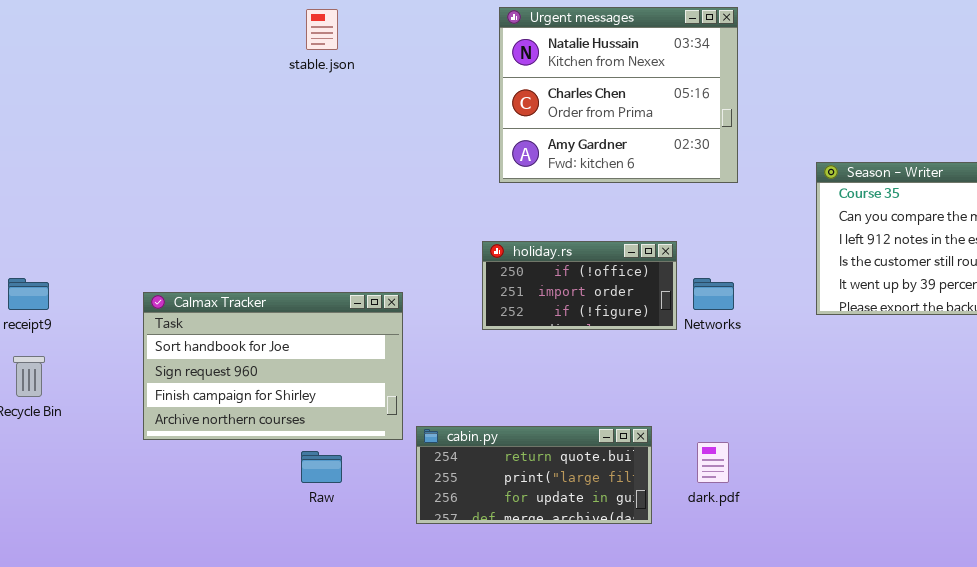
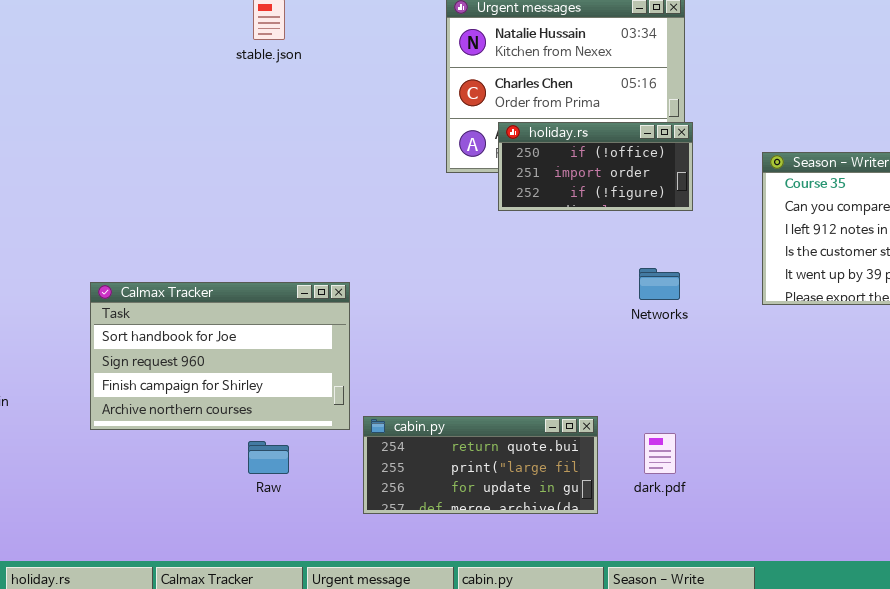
holiday.rs: [482,241,677,330] -> [498,122,693,211], moved

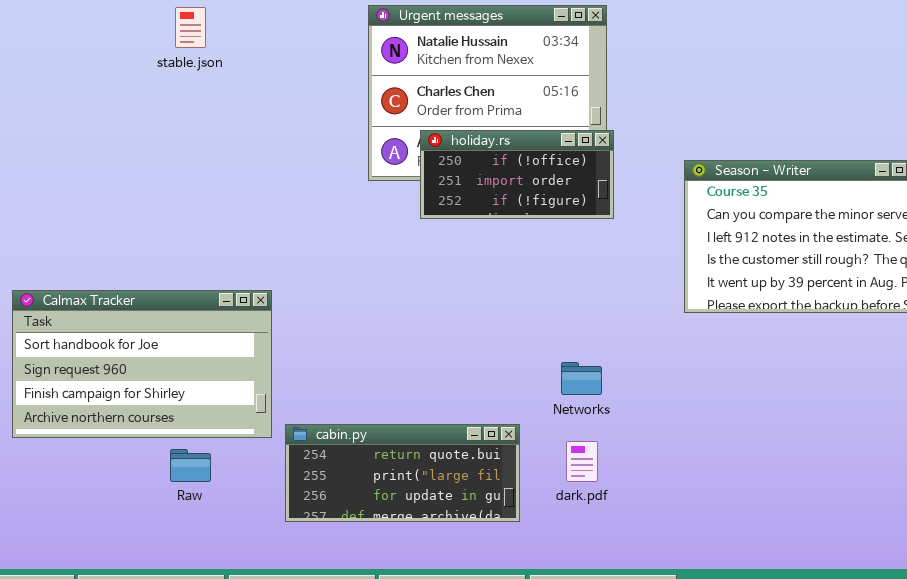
Networks: [639,268,680,300] -> [561,362,602,395], moved

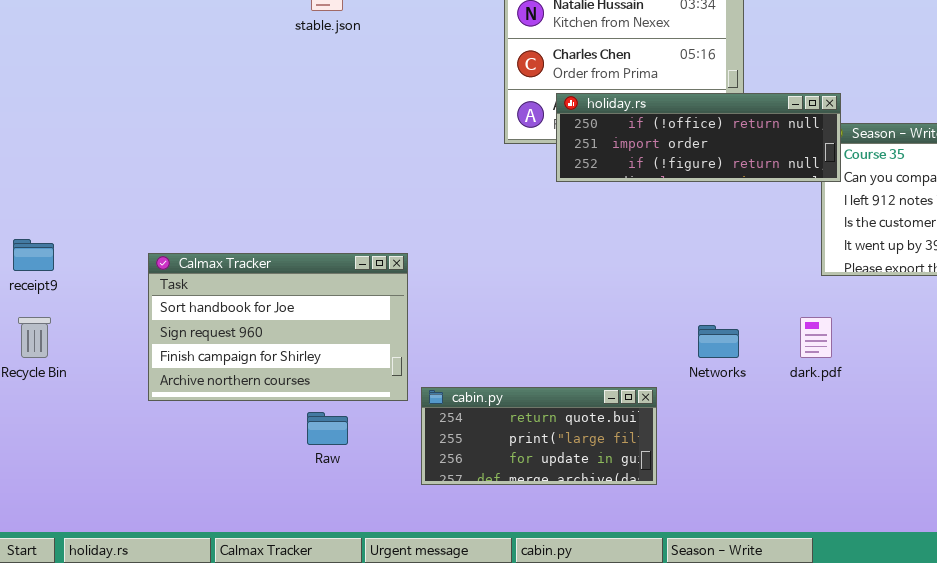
holiday.rs: [420,130,614,219] -> [556,93,841,182], resized
dark.pdf: [566,441,598,482] -> [800,317,832,358], moved

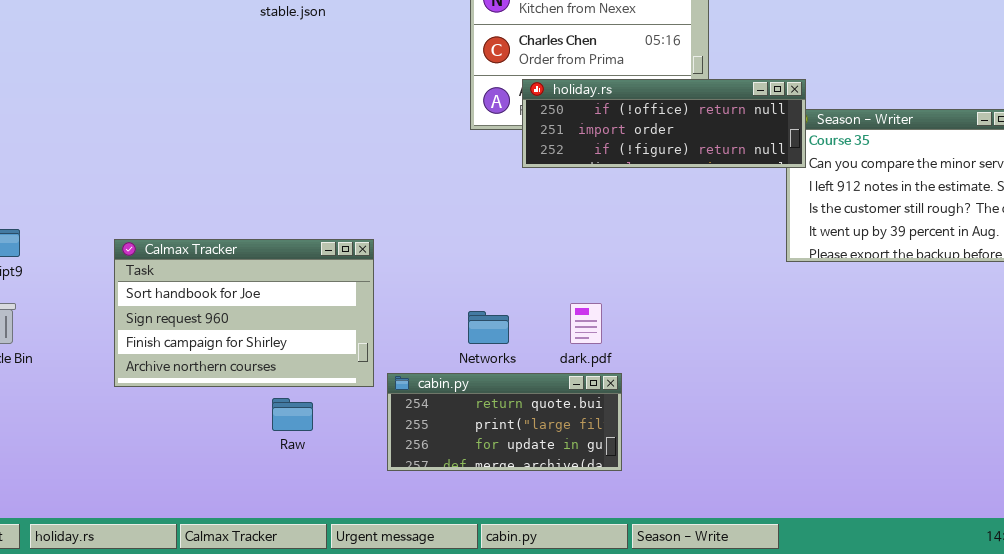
dark.pdf: [800,317,832,358] -> [570,303,602,344], moved
Networks: [698,325,739,358] -> [468,311,509,344], moved

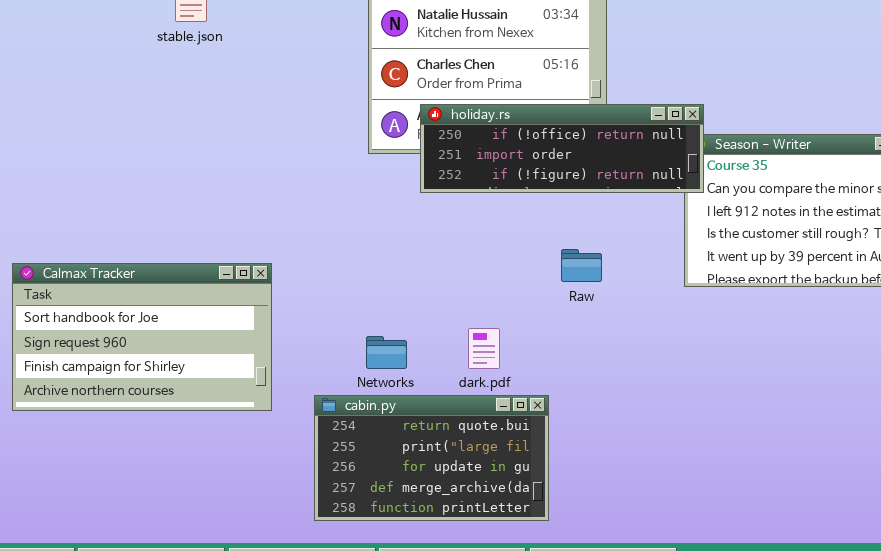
cabin.py: [387,373,622,471] -> [314,395,549,521], moved, resized
Raw: [272,398,313,431] -> [561,249,602,282], moved

